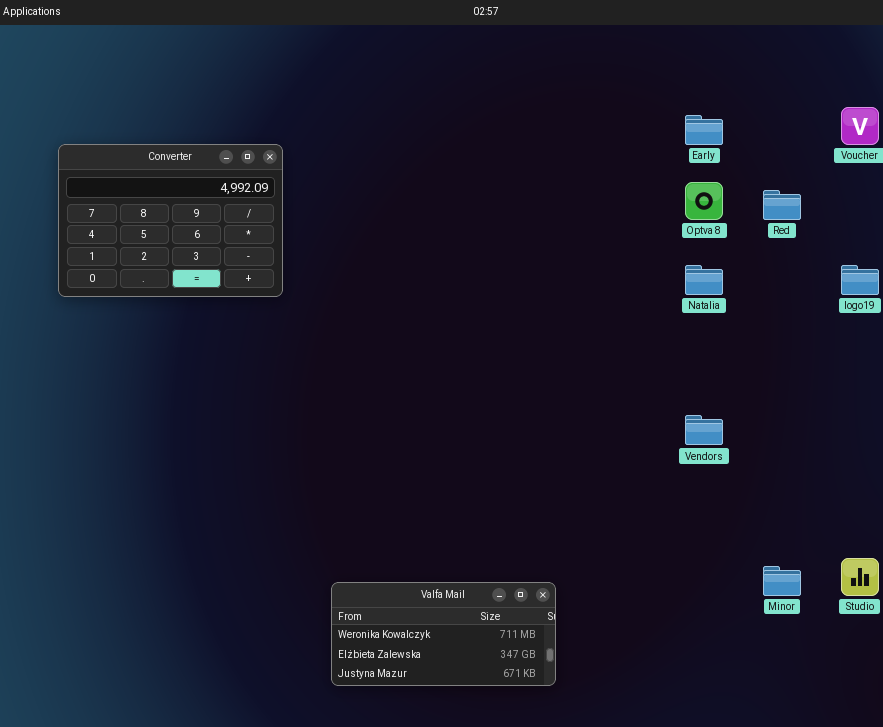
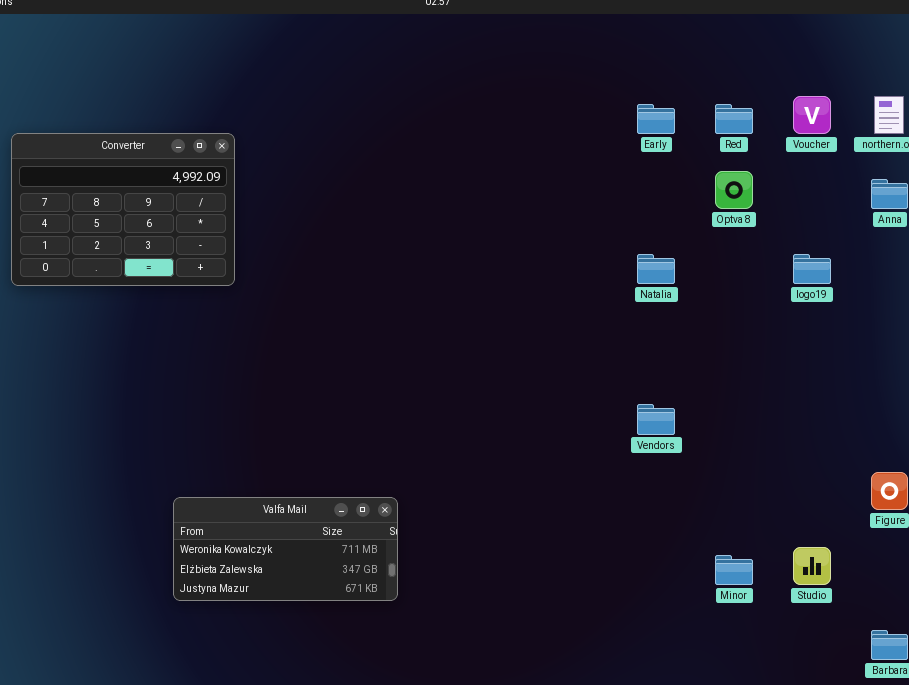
Optva 8: [685,182,723,220] -> [715,171,753,209], moved
Red: [763,190,801,220] -> [715,104,753,134], moved
Valfa Mail: [331,582,556,686] -> [173,497,398,601], moved

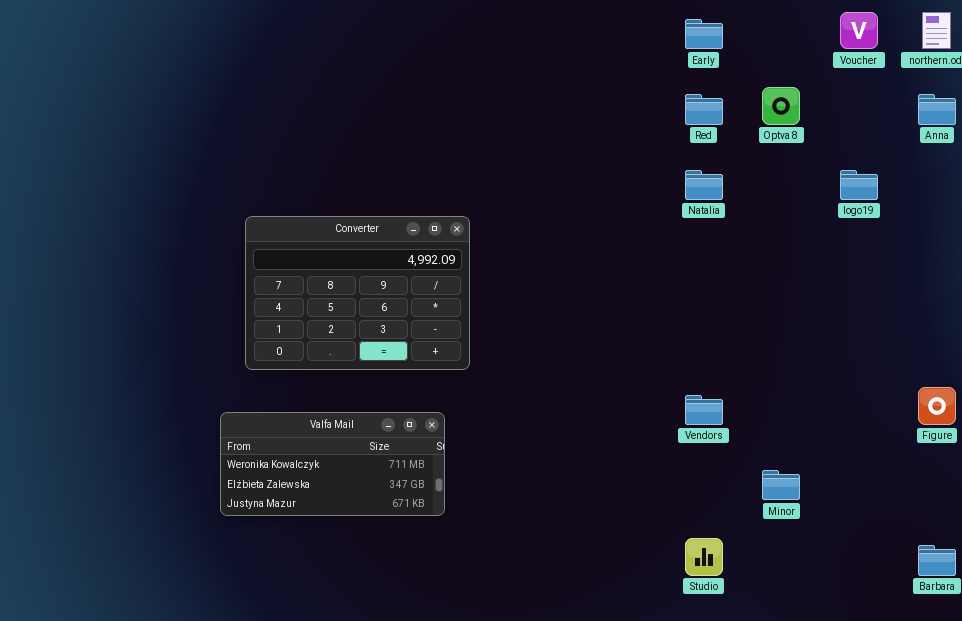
Red: [715,104,753,134] -> [685,94,723,125], moved
Converter: [11,133,235,286] -> [245,216,470,370], moved
Vendors: [637,404,675,435] -> [685,395,723,425], moved
Studio: [793,547,831,585] -> [685,538,723,576], moved

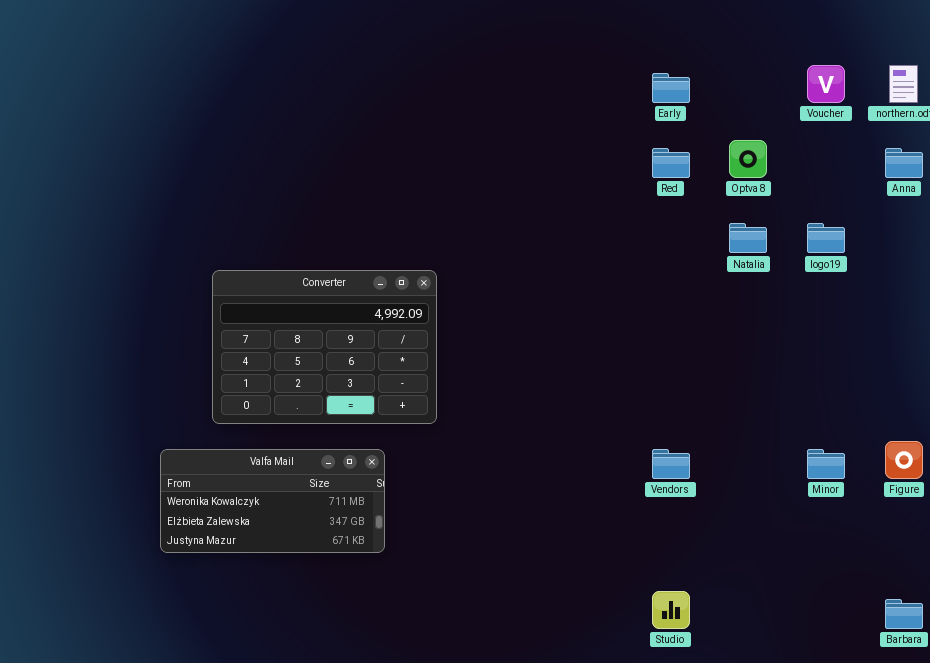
Natalia: [685,170,723,200] -> [729,223,767,253], moved
Valfa Mail: [220,412,445,516] -> [160,449,385,553], moved
Minor: [762,470,800,500] -> [807,449,845,479], moved

